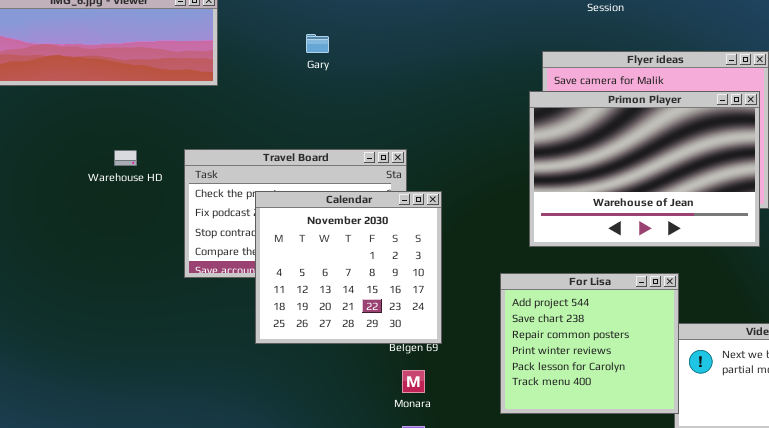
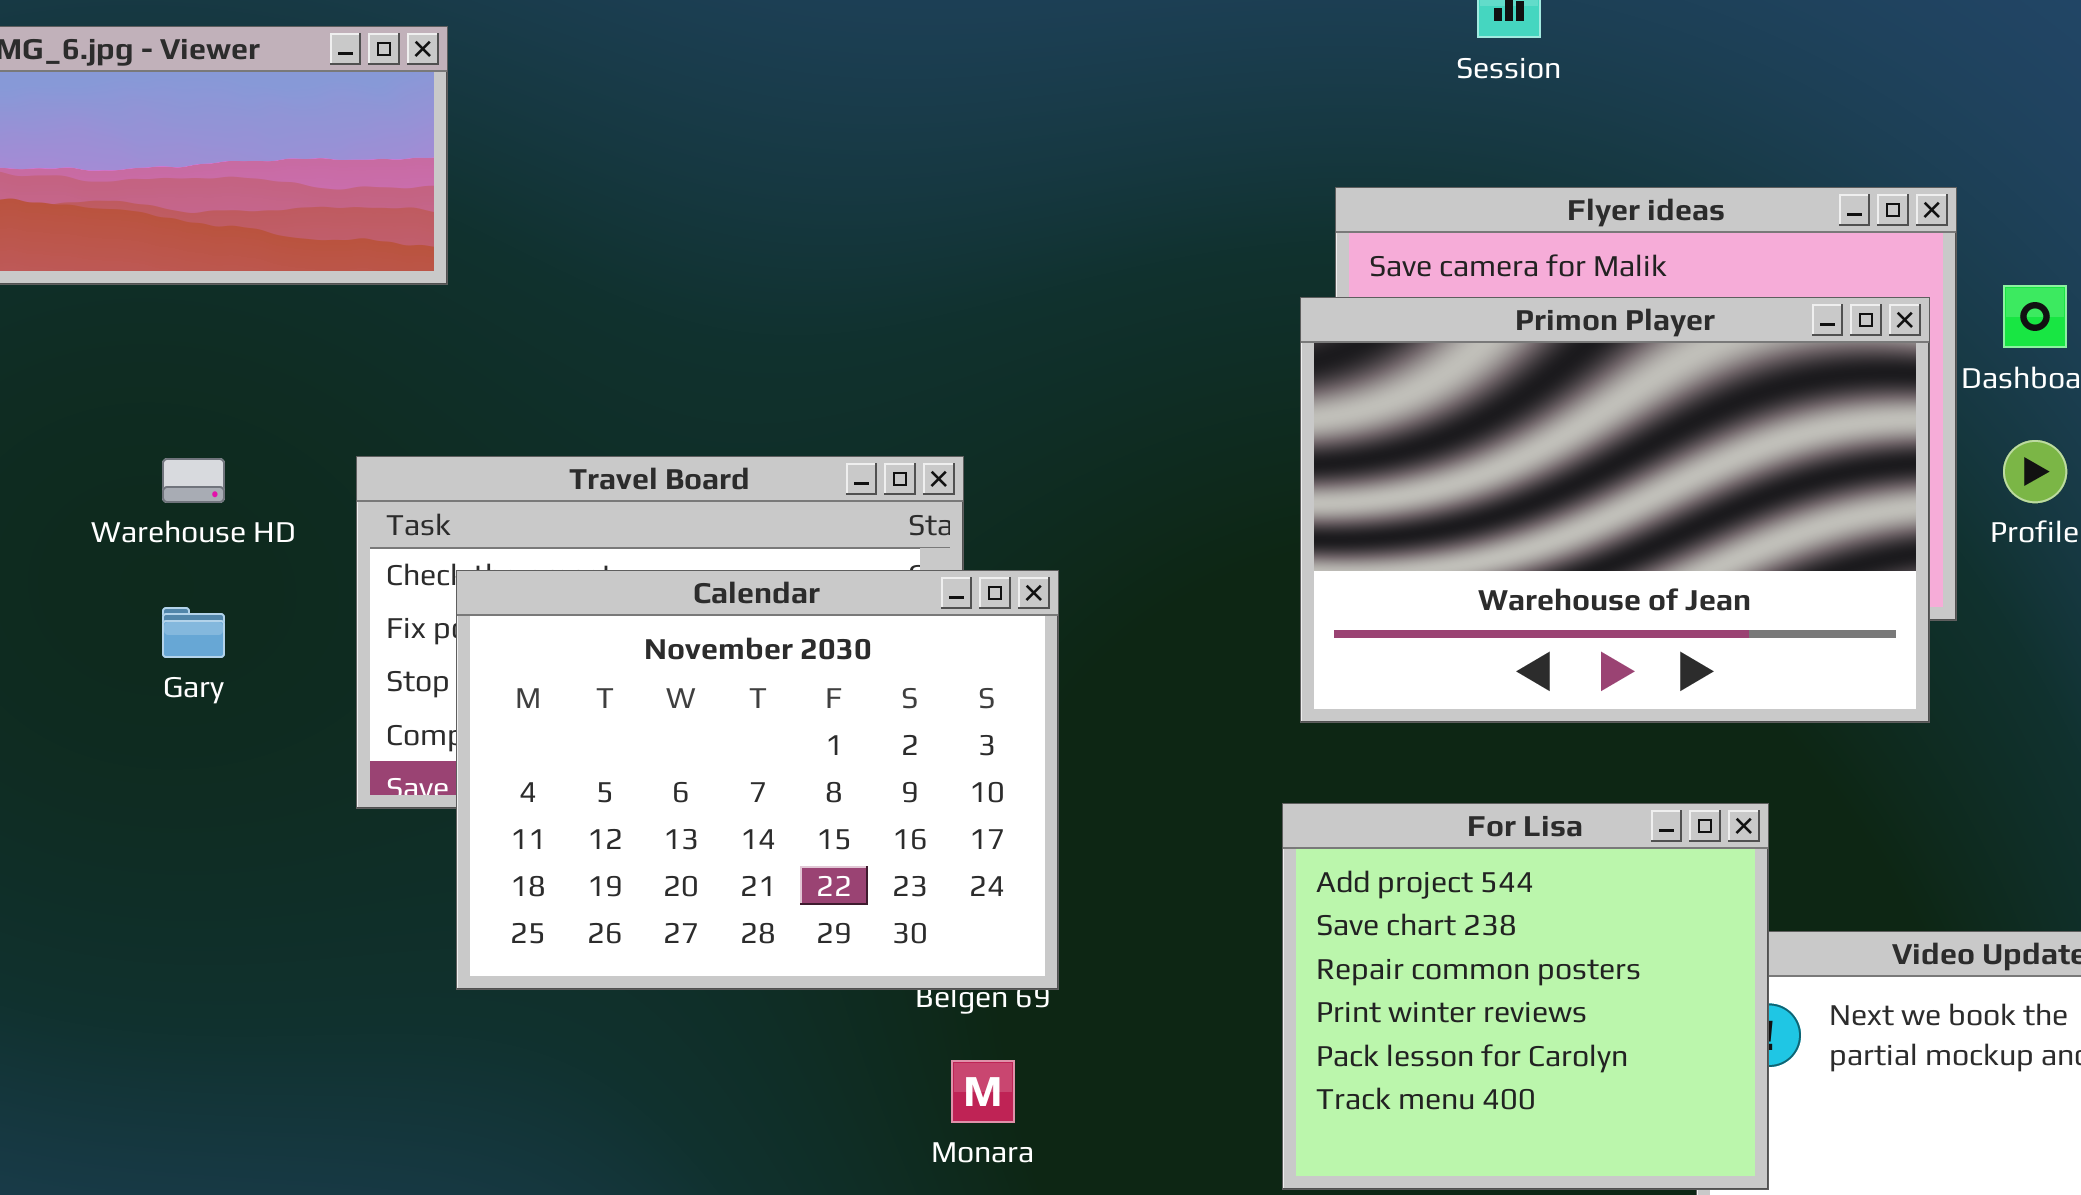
Gary: [306,34,329,53] -> [162,607,225,658], moved
Calendar: [255,191,442,344] -> [456,570,1059,990], resized
For Lisa: [500,273,679,414] -> [1282,803,1769,1190], moved

